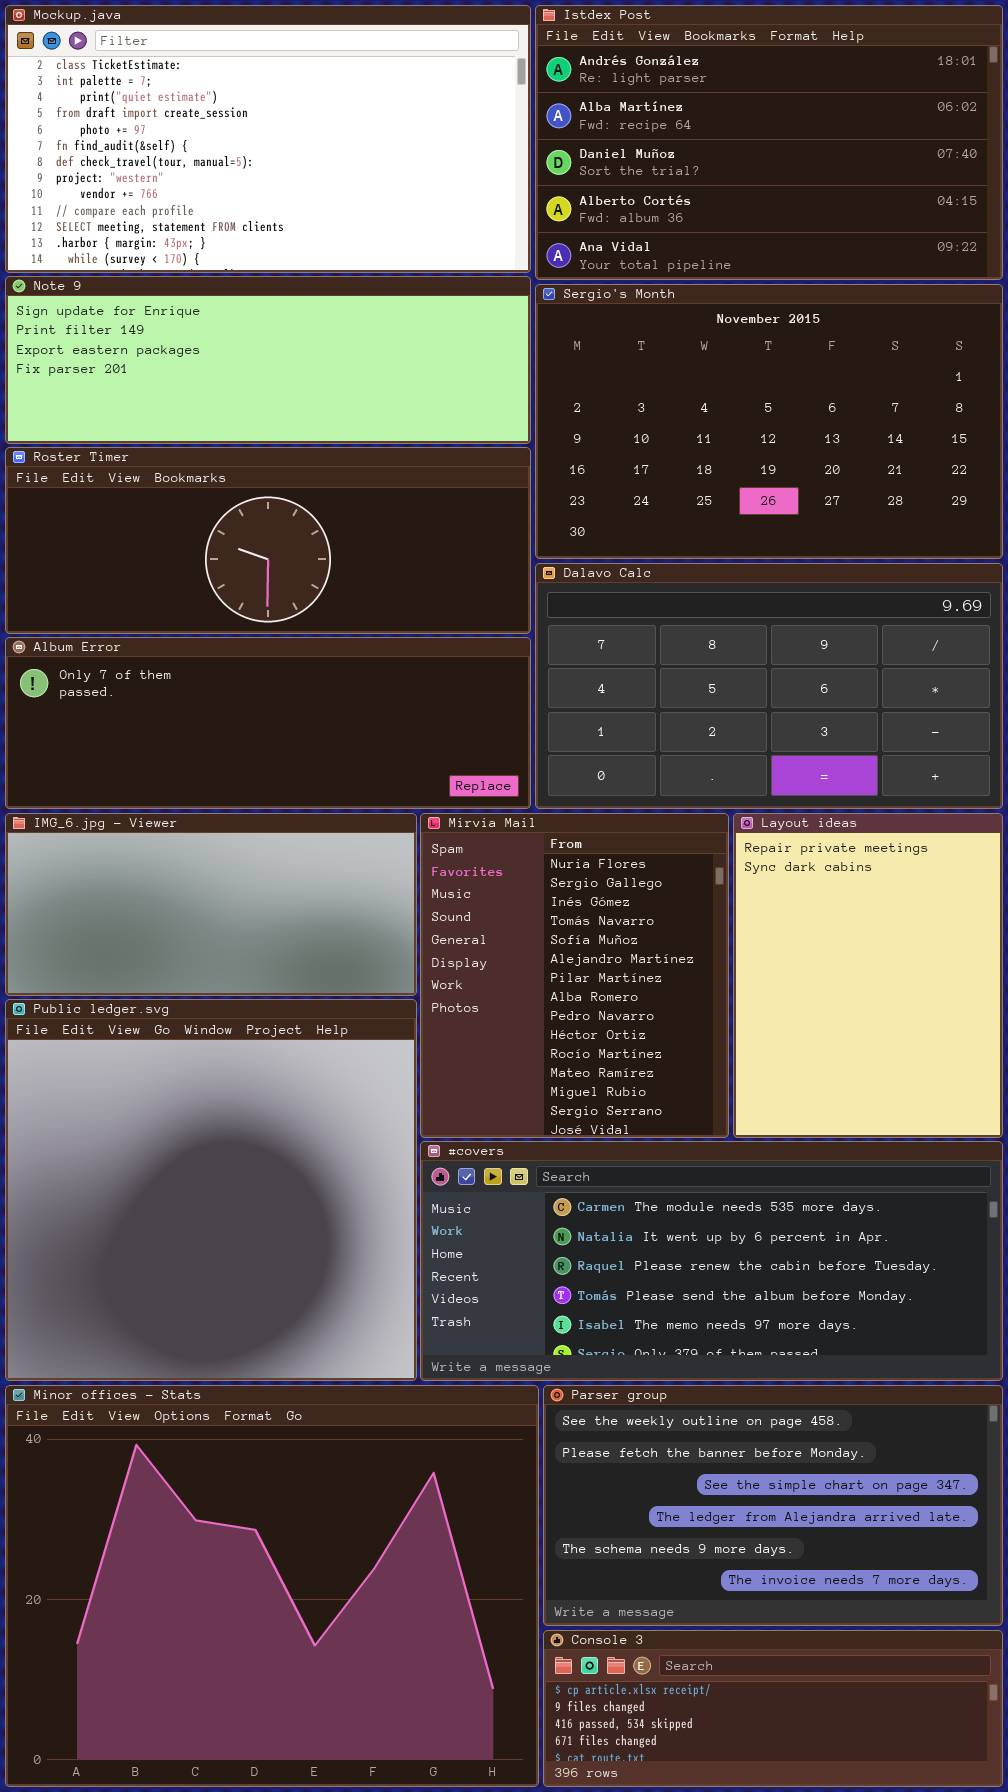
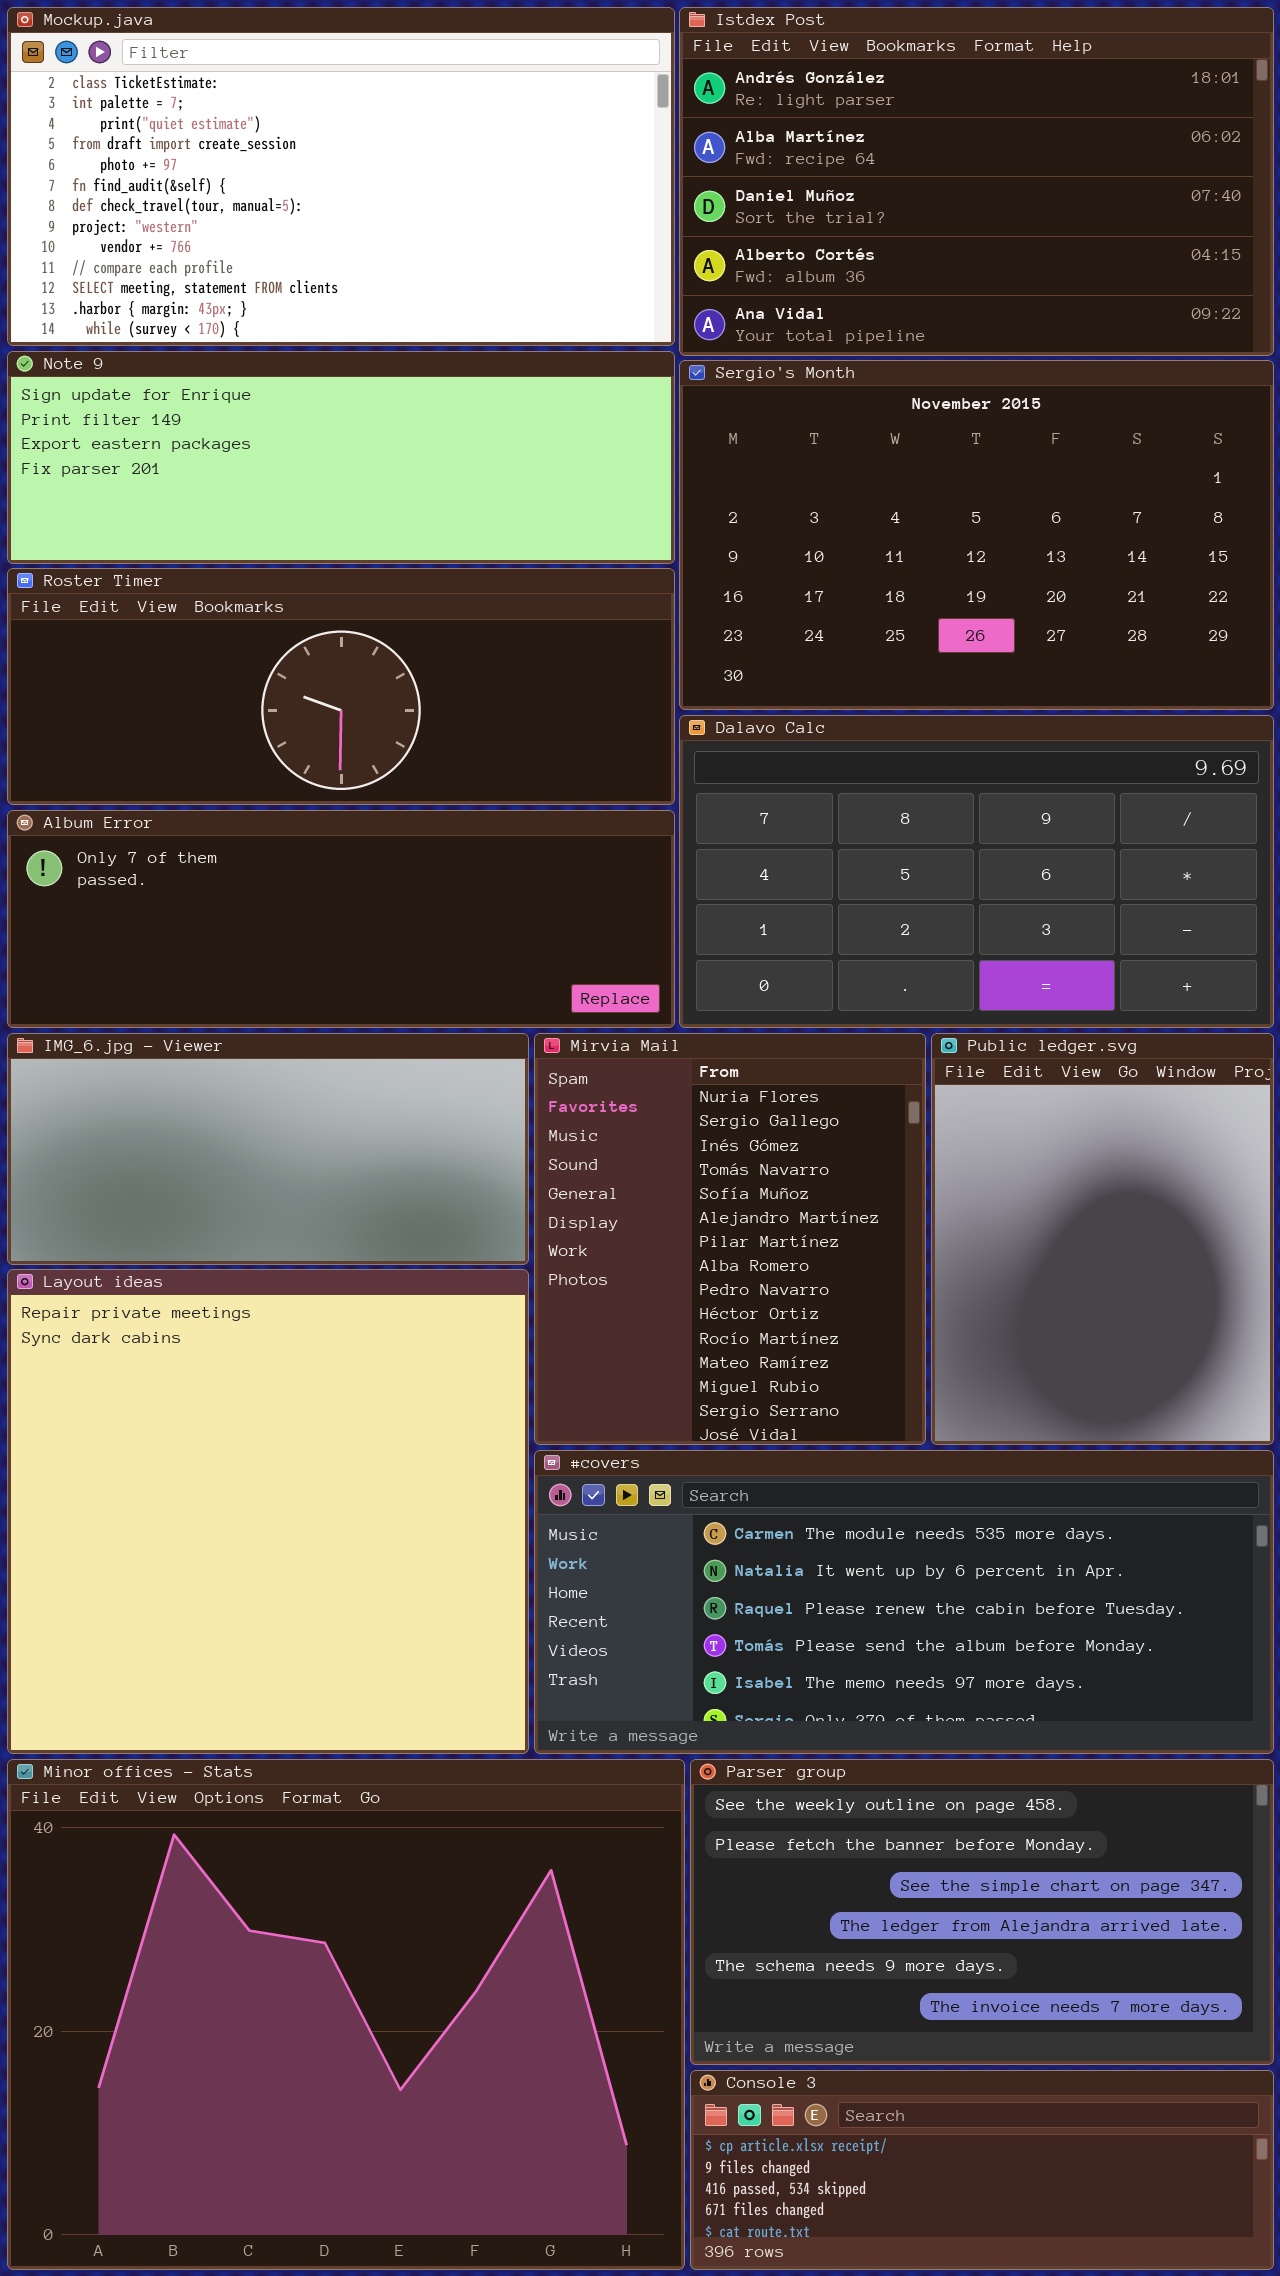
Layout ideas: [733,813,1003,1138] -> [7,1269,529,1754], moved, resized
Public ledger.svg: [5,999,417,1381] -> [931,1033,1274,1445], moved, resized

